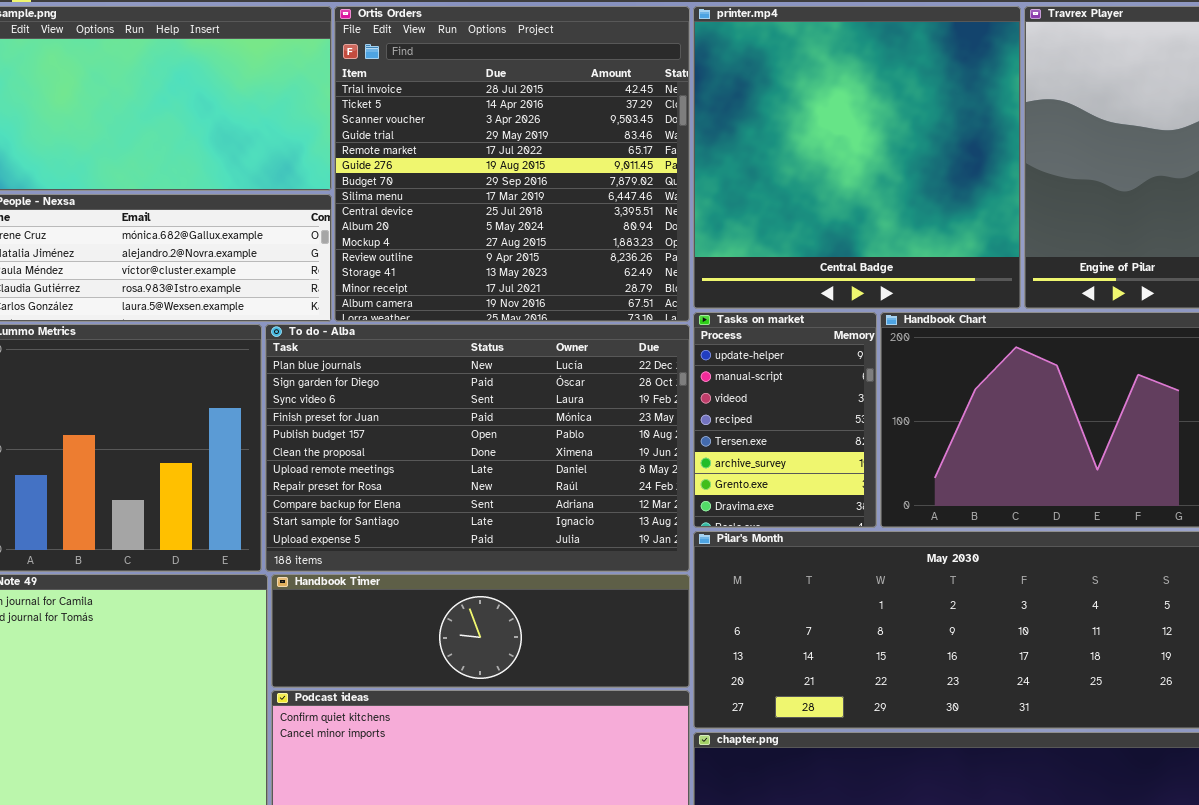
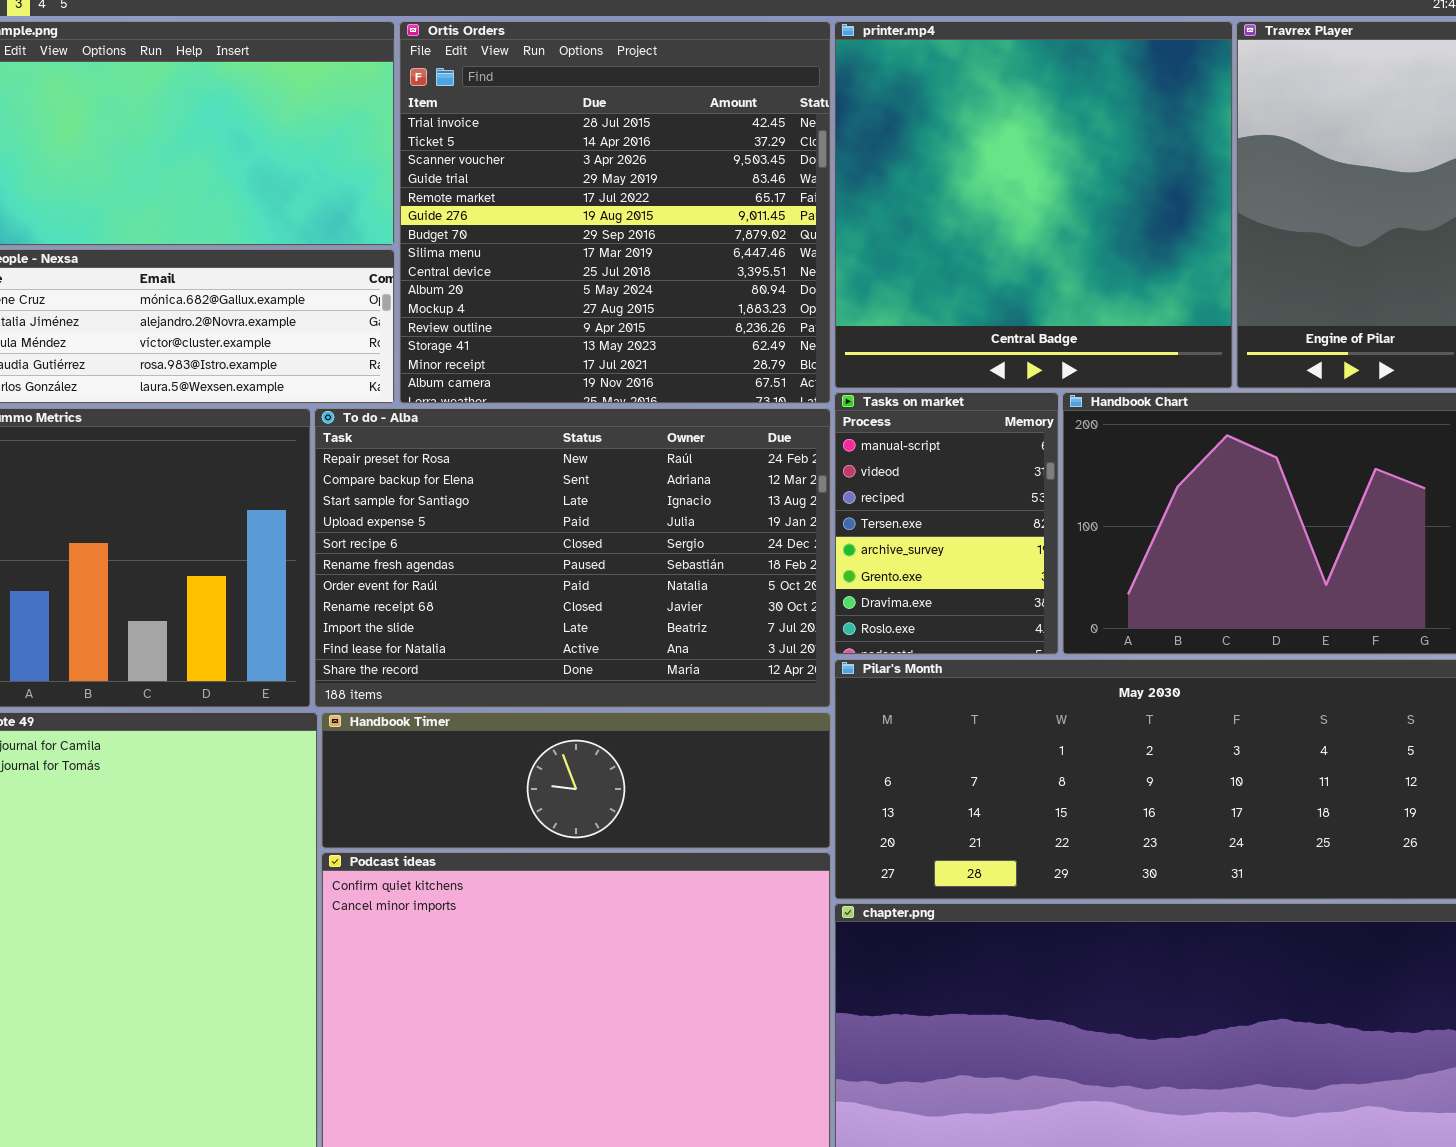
Tasks on market: [693,312,877,528] -> [834,392,1059,655], scrolled down 1 row
To do - Alba: [265,324,690,572] -> [314,408,831,708], scrolled down 7 rows

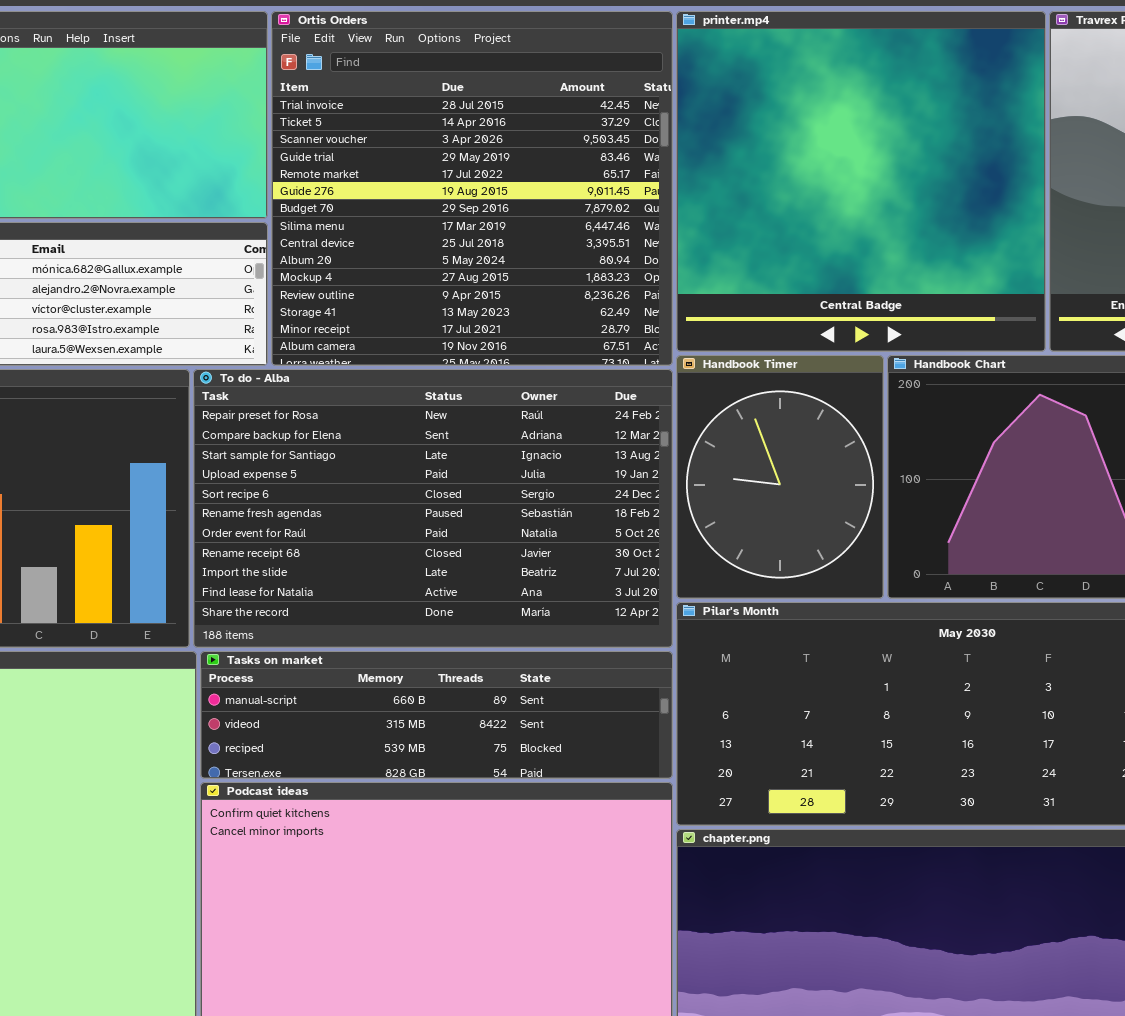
Tasks on market: [834,392,1059,655] -> [200,651,673,779], moved, resized
Handbook Timer: [321,712,831,849] -> [676,355,884,599], moved, resized

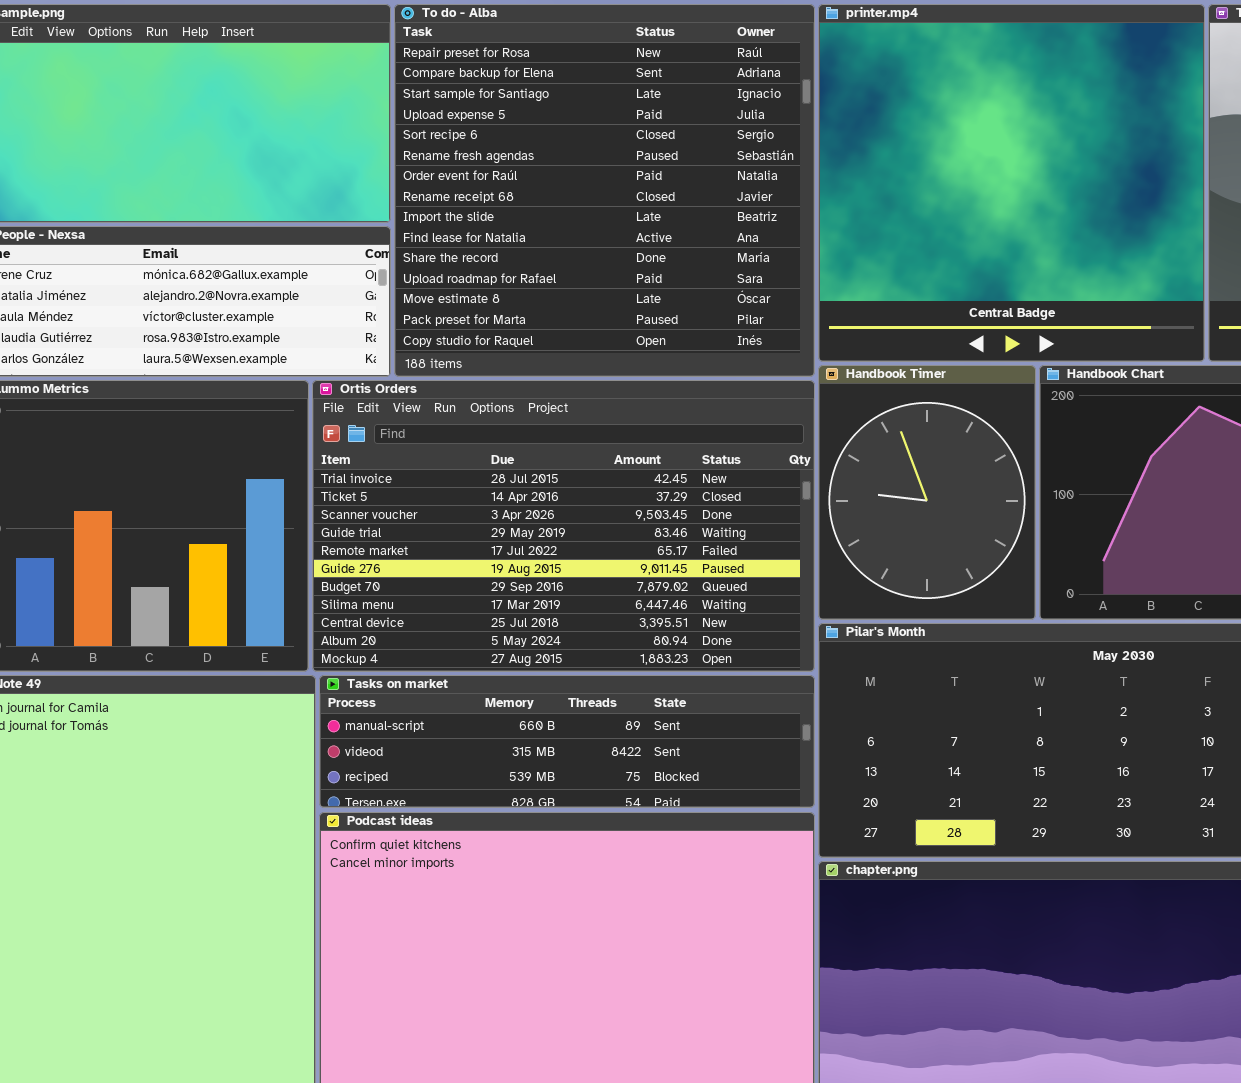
Ortis Orders: [271,11,673,366] -> [312,380,815,672], moved, resized
To do - Alba: [193,369,673,648] -> [394,4,815,377], moved, resized

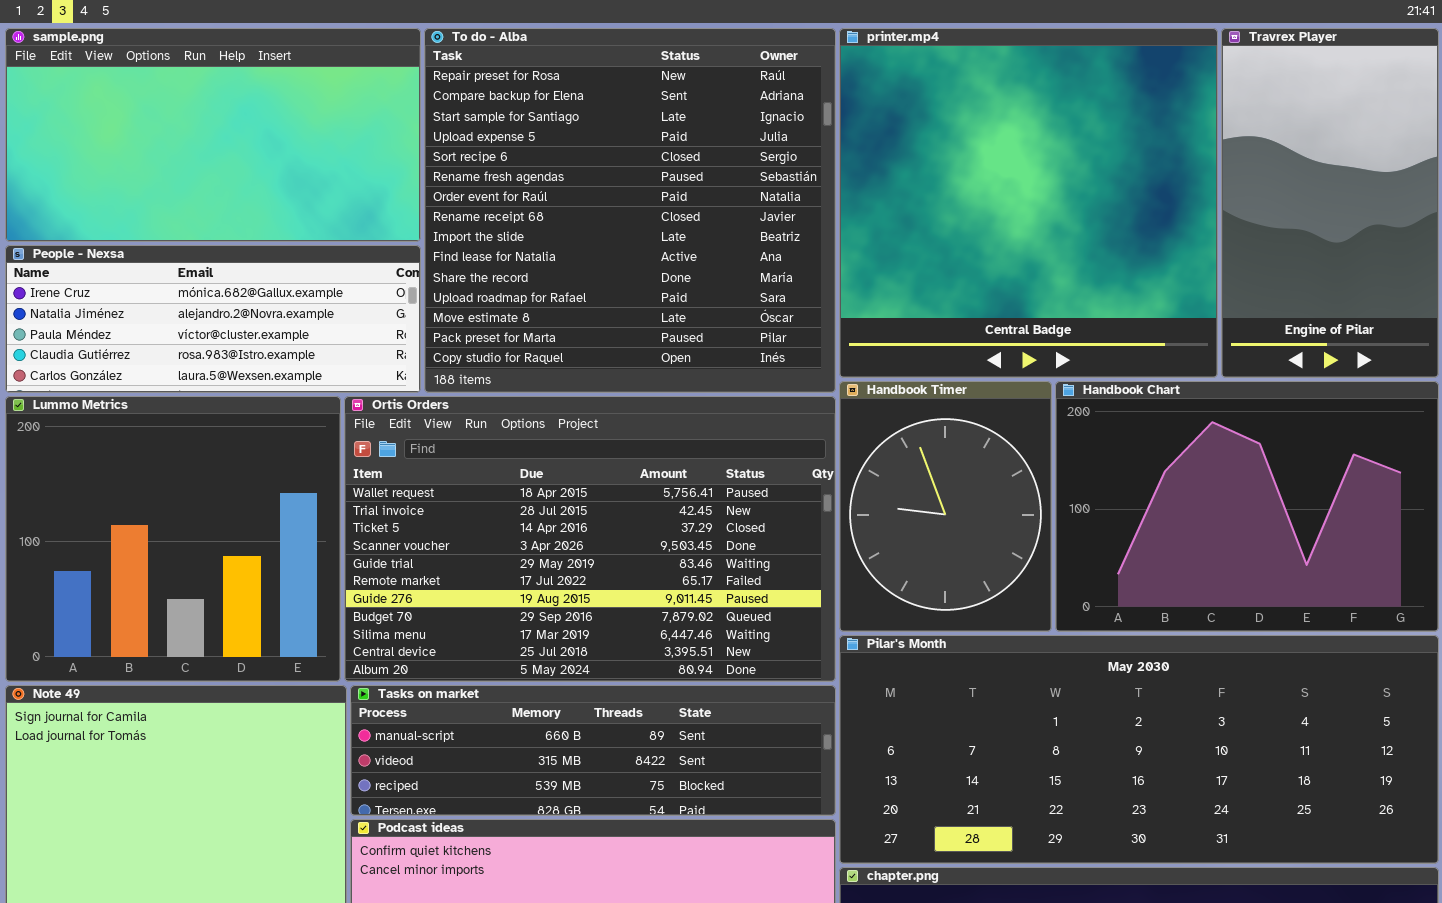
Ortis Orders: [312,380,815,672] -> [344,396,836,682], scrolled up 1 row

